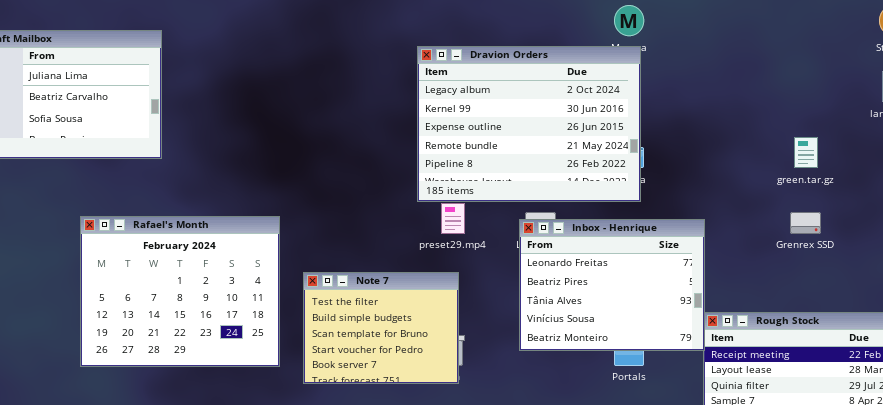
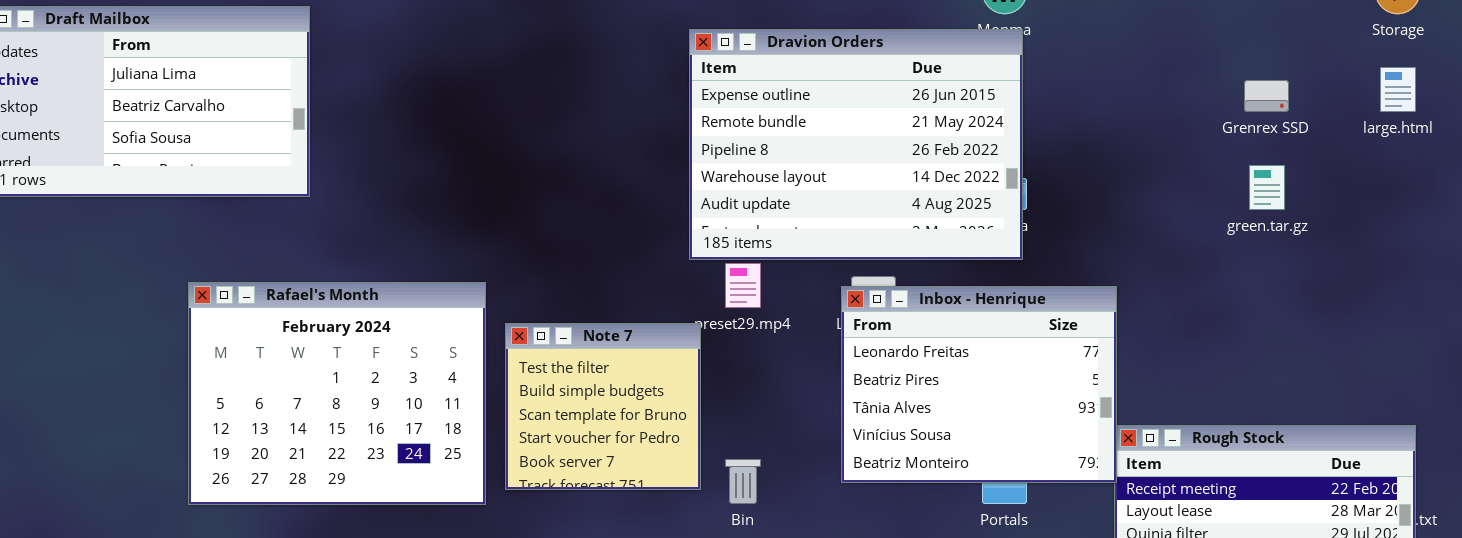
Dravion Orders: [417,46,641,202] -> [689,29,1023,260], scrolled down 2 rows
Grenrex SSD: [790,212,821,234] -> [1244,80,1289,112], moved
Note 7: [303,272,459,384] -> [505,323,701,490], moved, resized

